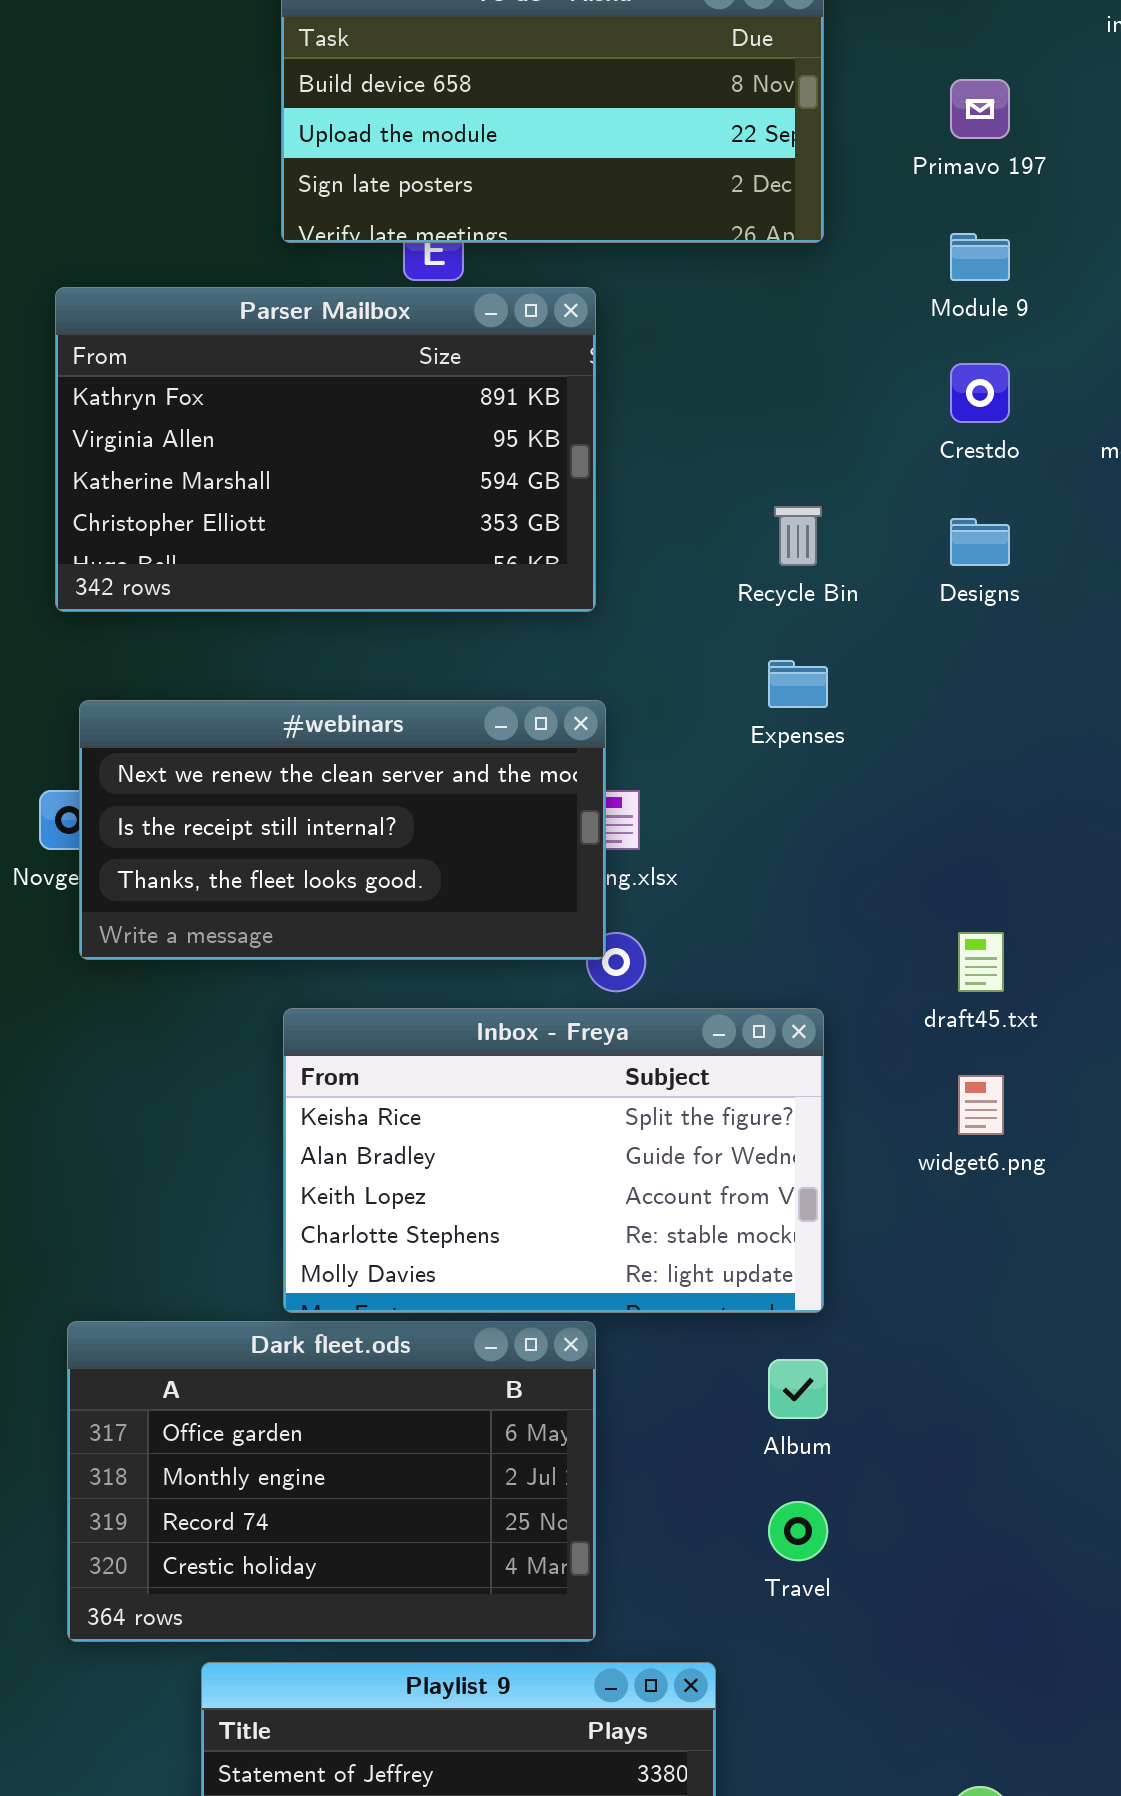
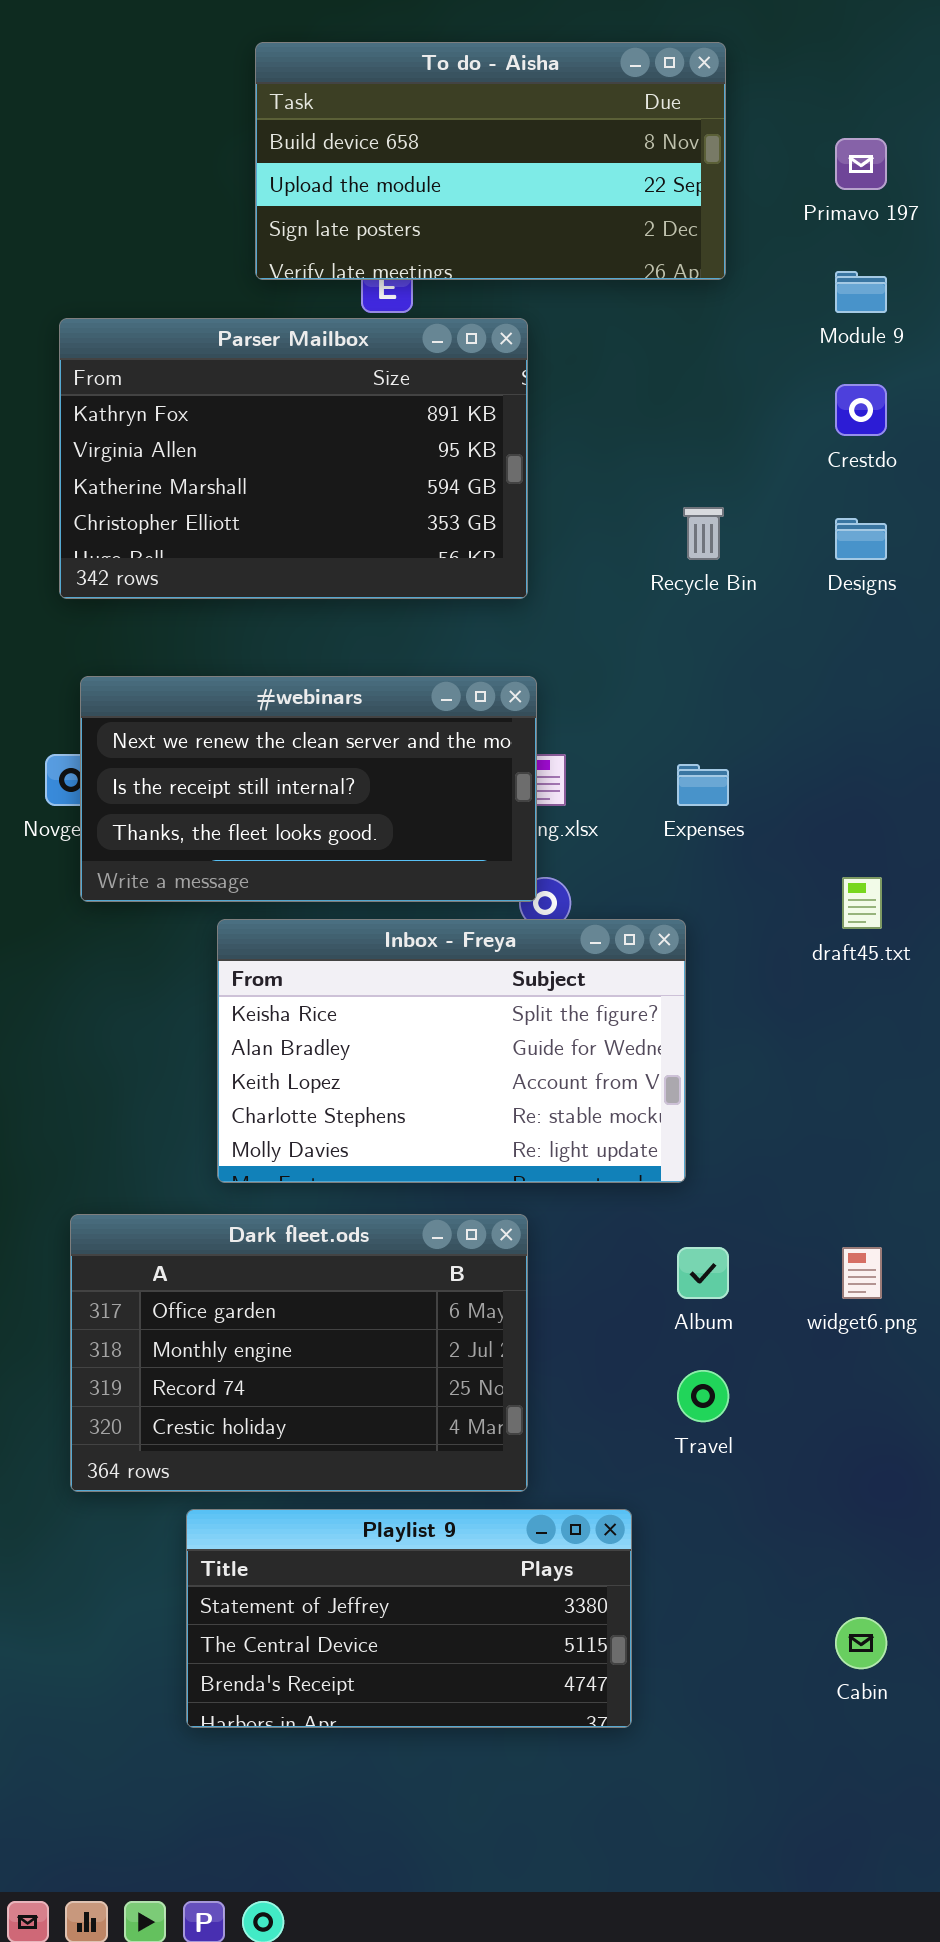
Expenses: [768,660,828,708] -> [677,764,729,806], moved
Inbox - Freya: [283,1008,824,1313] -> [217,919,686,1183], moved
widget6.png: [958,1075,1004,1135] -> [842,1247,882,1299], moved

